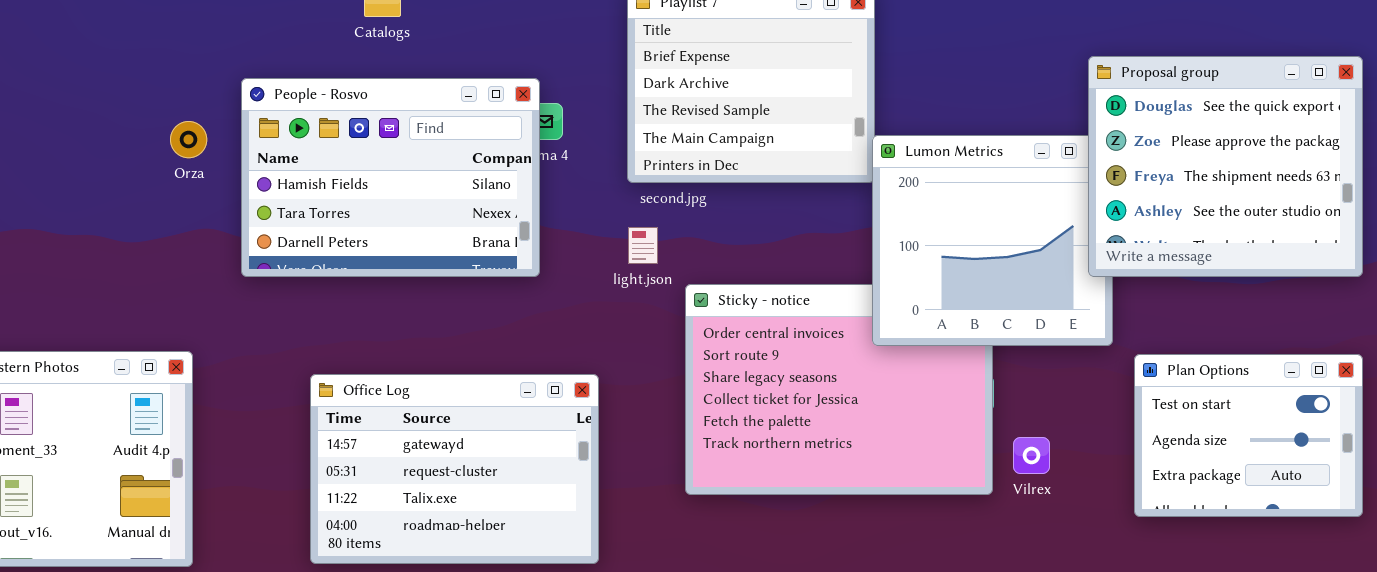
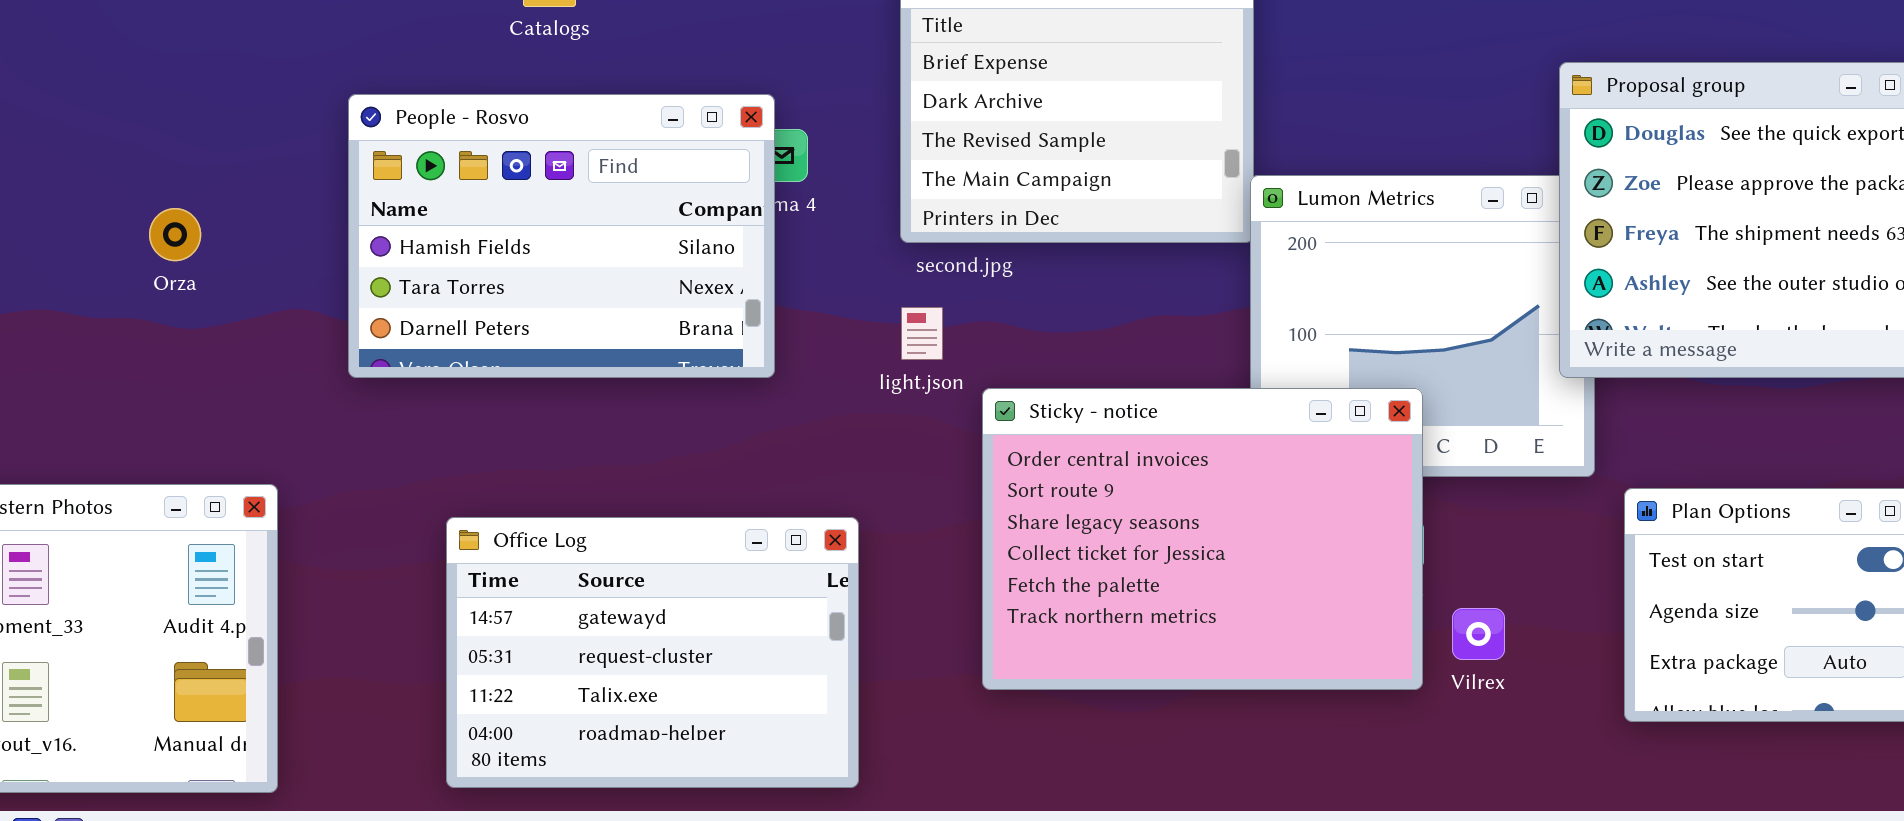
Orza: [170,121,207,158] -> [149,208,201,261], moved
Sticky - notice: [685,284,993,495] -> [982,388,1423,690], raised

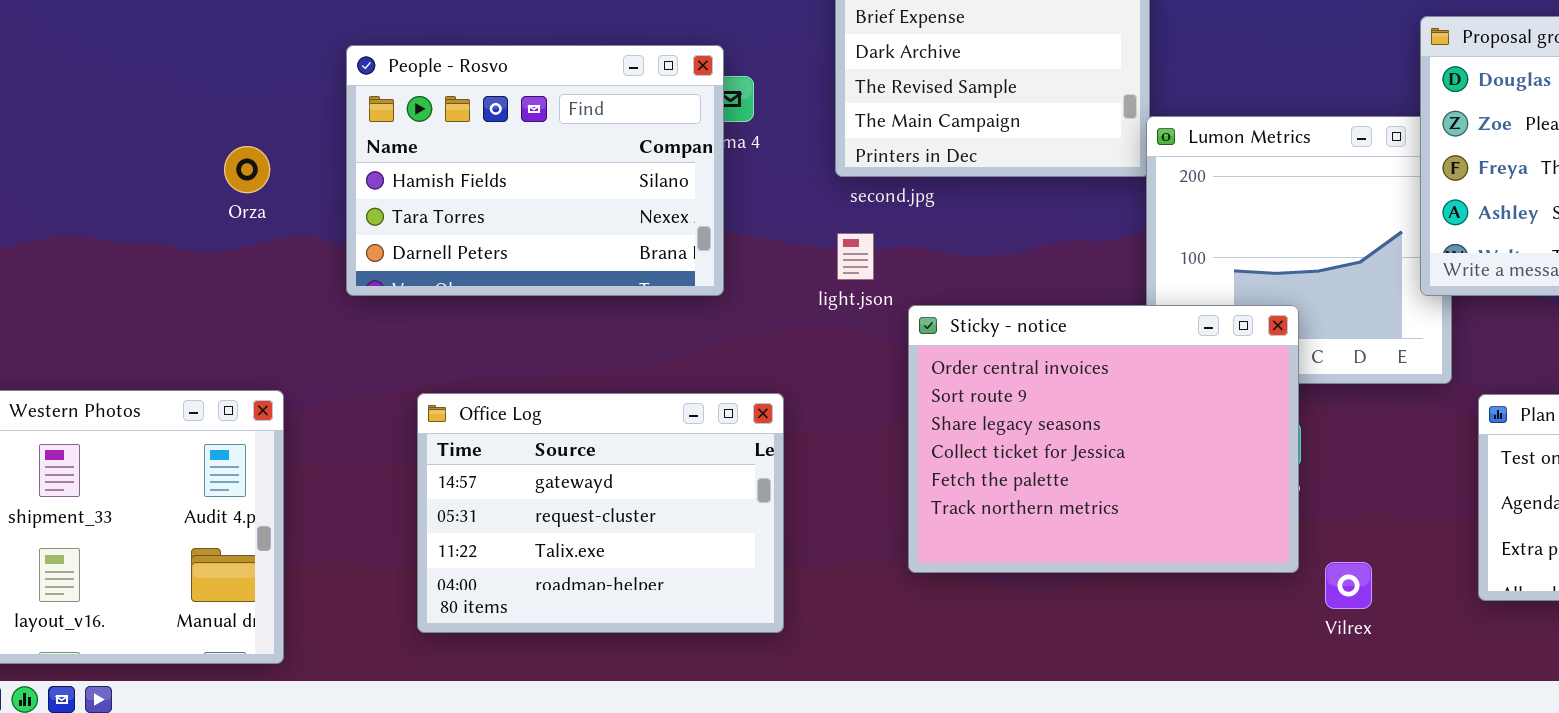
Orza: [149,208,201,261] -> [224,146,270,193], moved
Office Log: [446,517,859,788] -> [417,393,784,633], moved
Vilrex: [1452,608,1505,660] -> [1325,562,1372,609], moved

